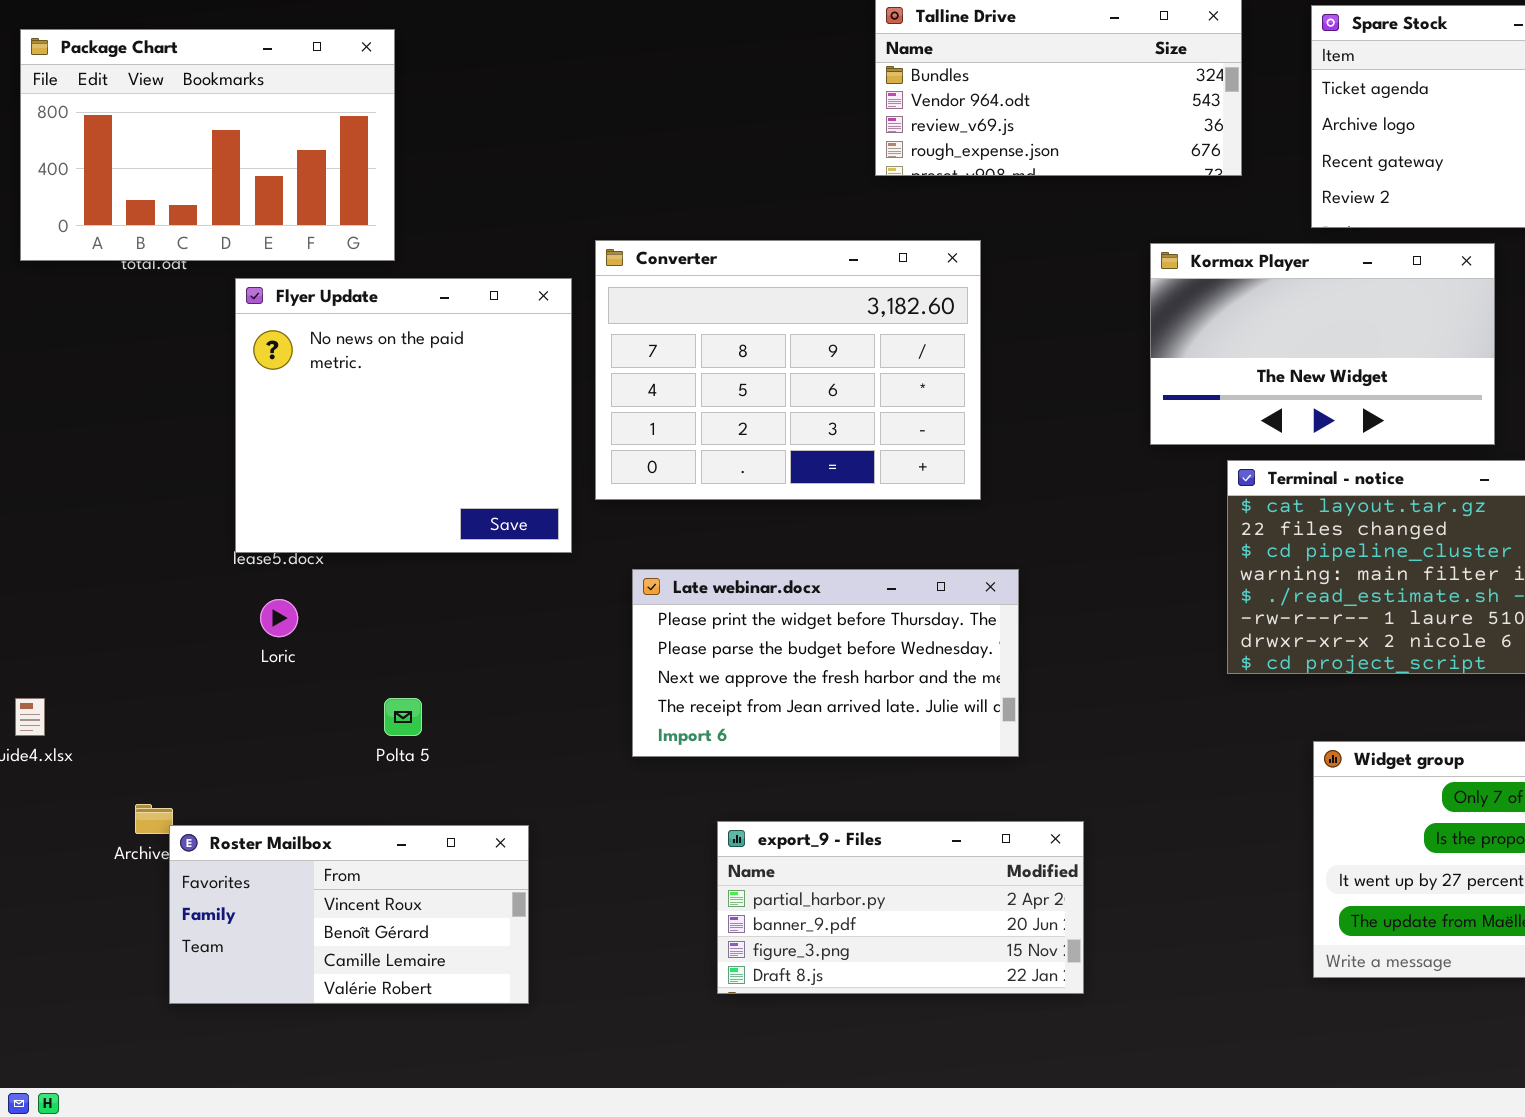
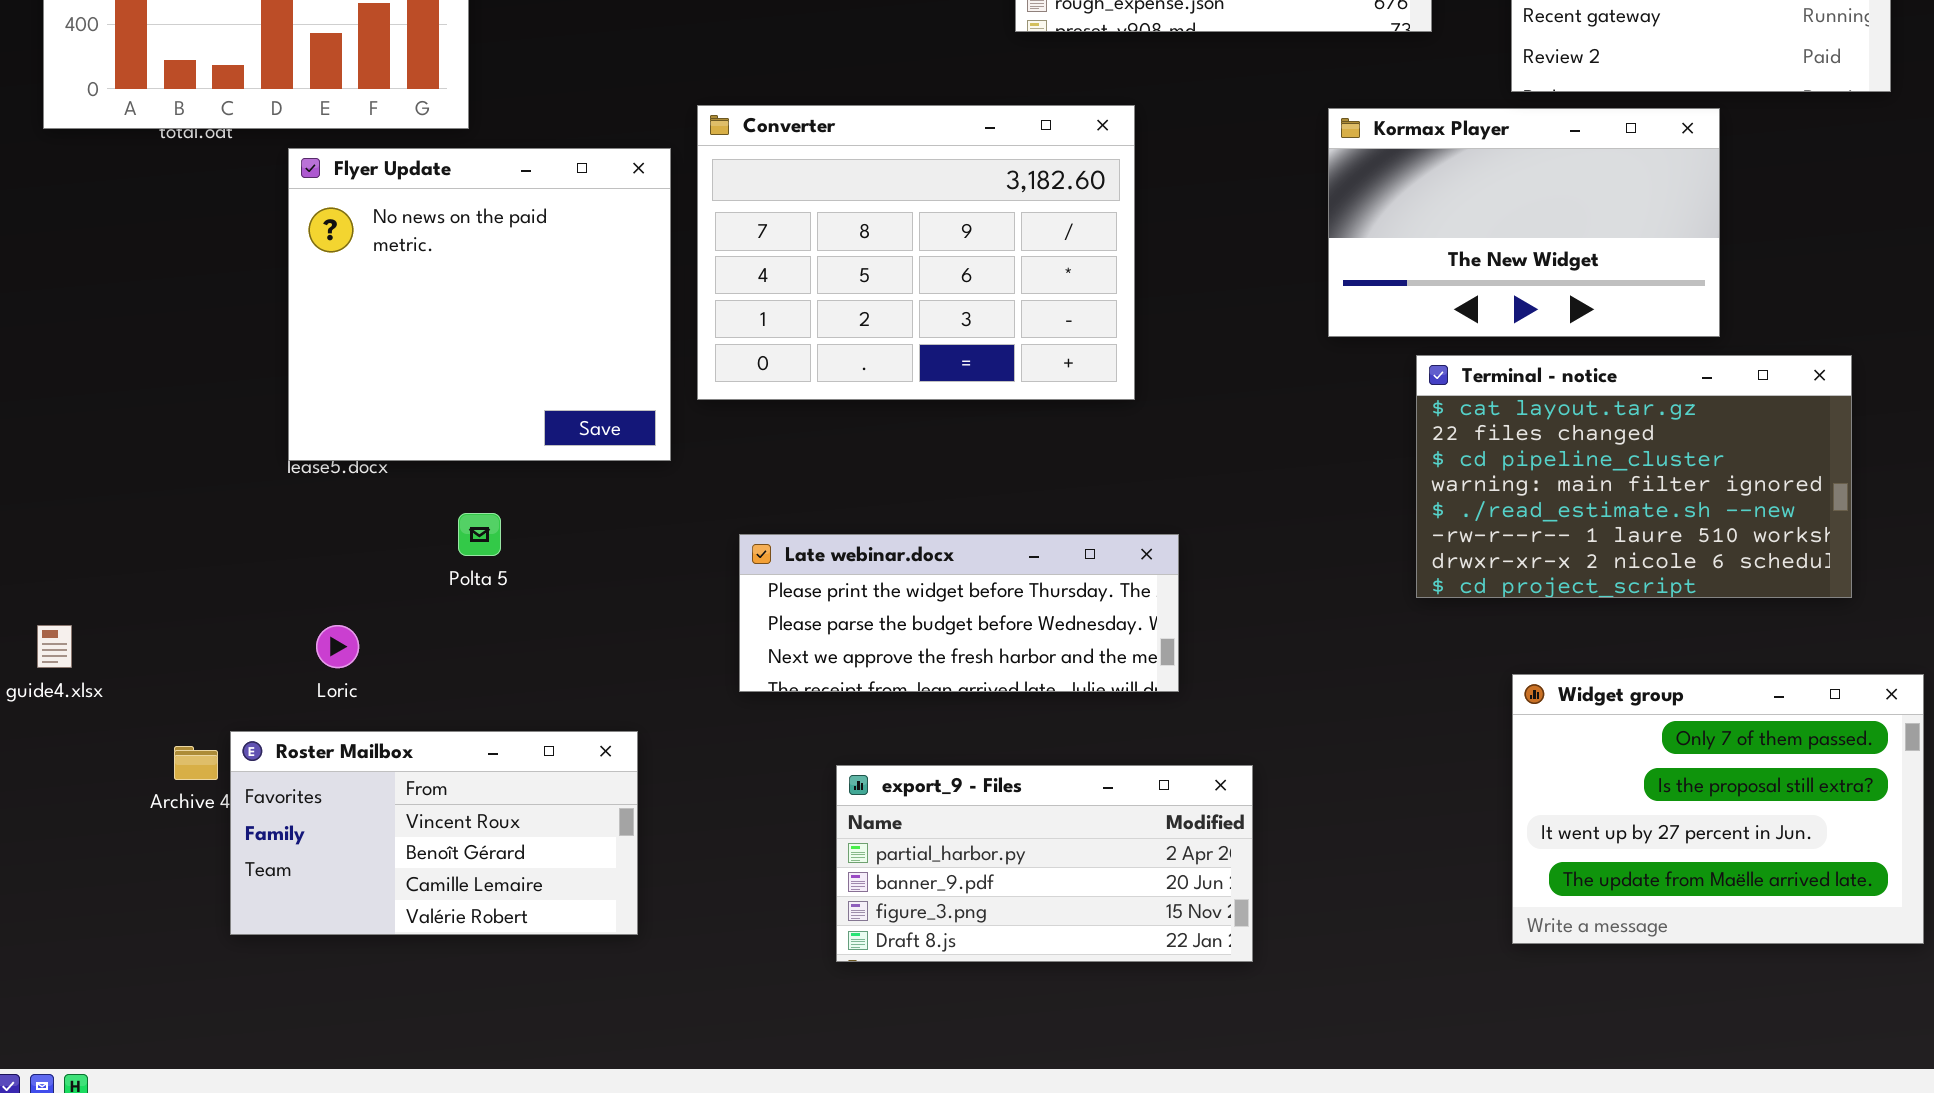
Late webinar.docx: [632,569,1019,757] -> [739,534,1179,692], resized
Loric: [260,599,298,637] -> [316,625,359,668], moved
Polta 5: [384,698,422,736] -> [458,513,501,556], moved
Roster Mailbox: [169,825,529,1004] -> [230,731,638,935], moved

